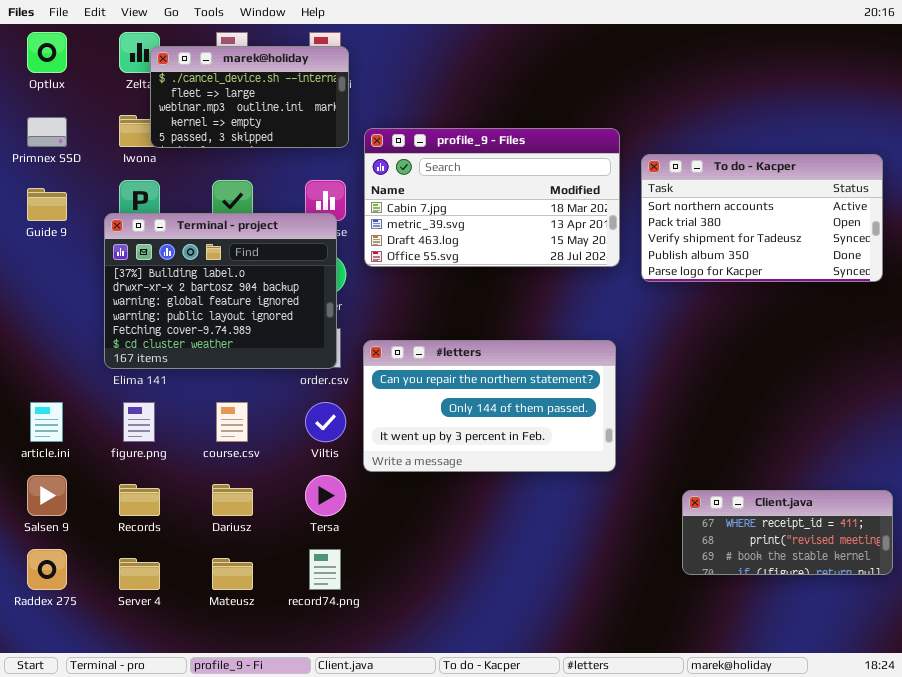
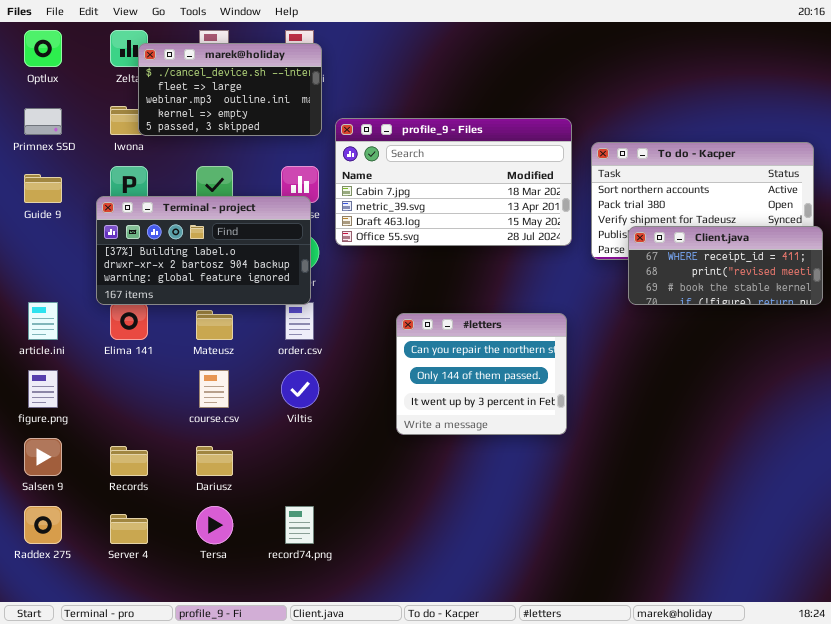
Terminal - project: [104,213,337,369] -> [96,196,311,305], resized
#letters: [363,340,616,472] -> [396,313,567,435], resized
article.ini: [30,402,63,442] -> [28,302,58,340], moved
figure.png: [123,402,155,442] -> [28,370,58,408], moved
Tersa: [305,475,346,516] -> [196,506,233,544], moved
Client.java: [682,490,893,575] -> [628,226,823,305], moved
Mateusz: [212,558,253,590] -> [196,310,233,340], moved

